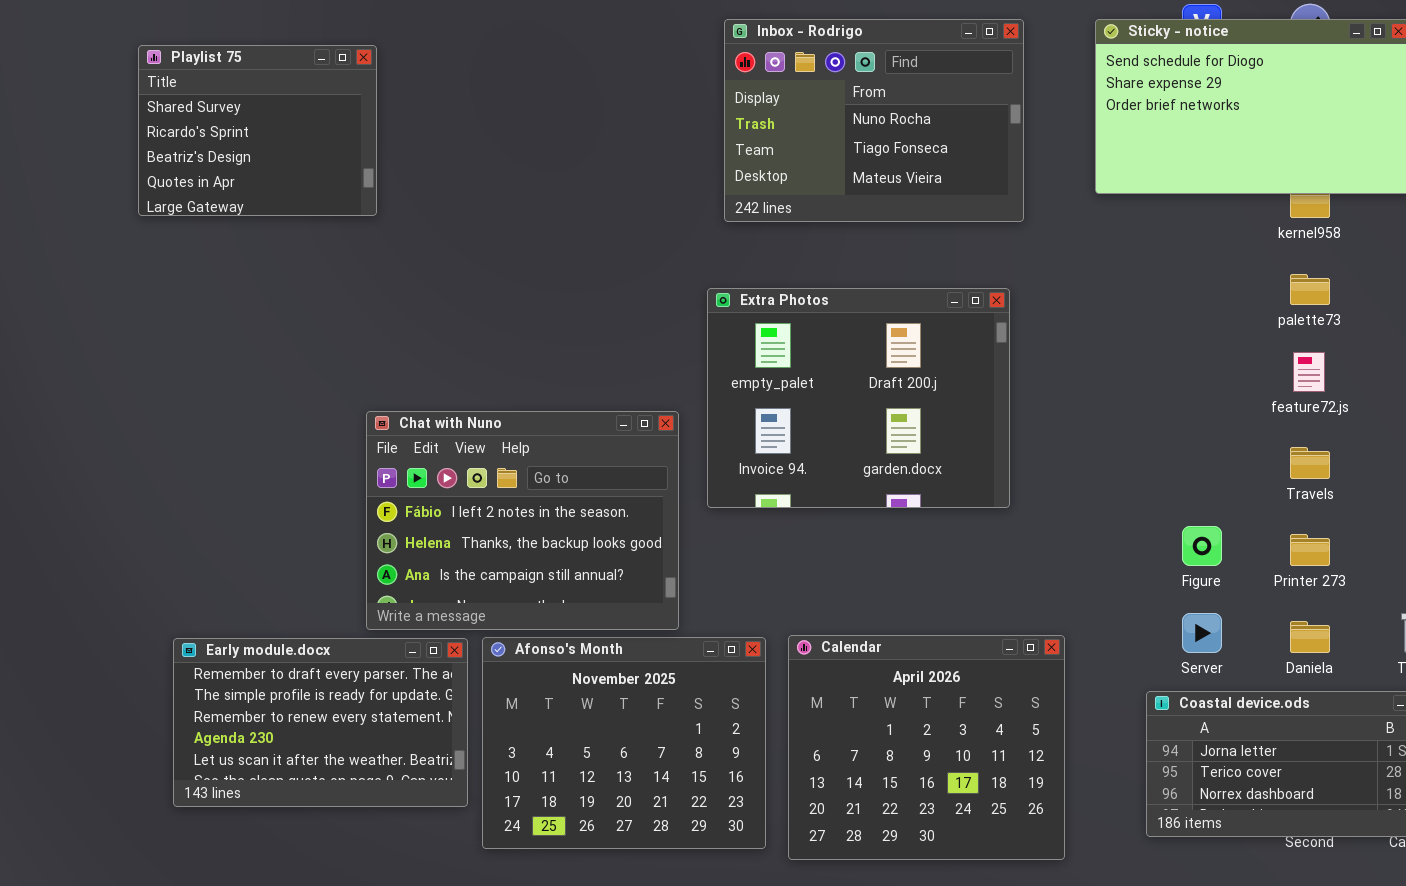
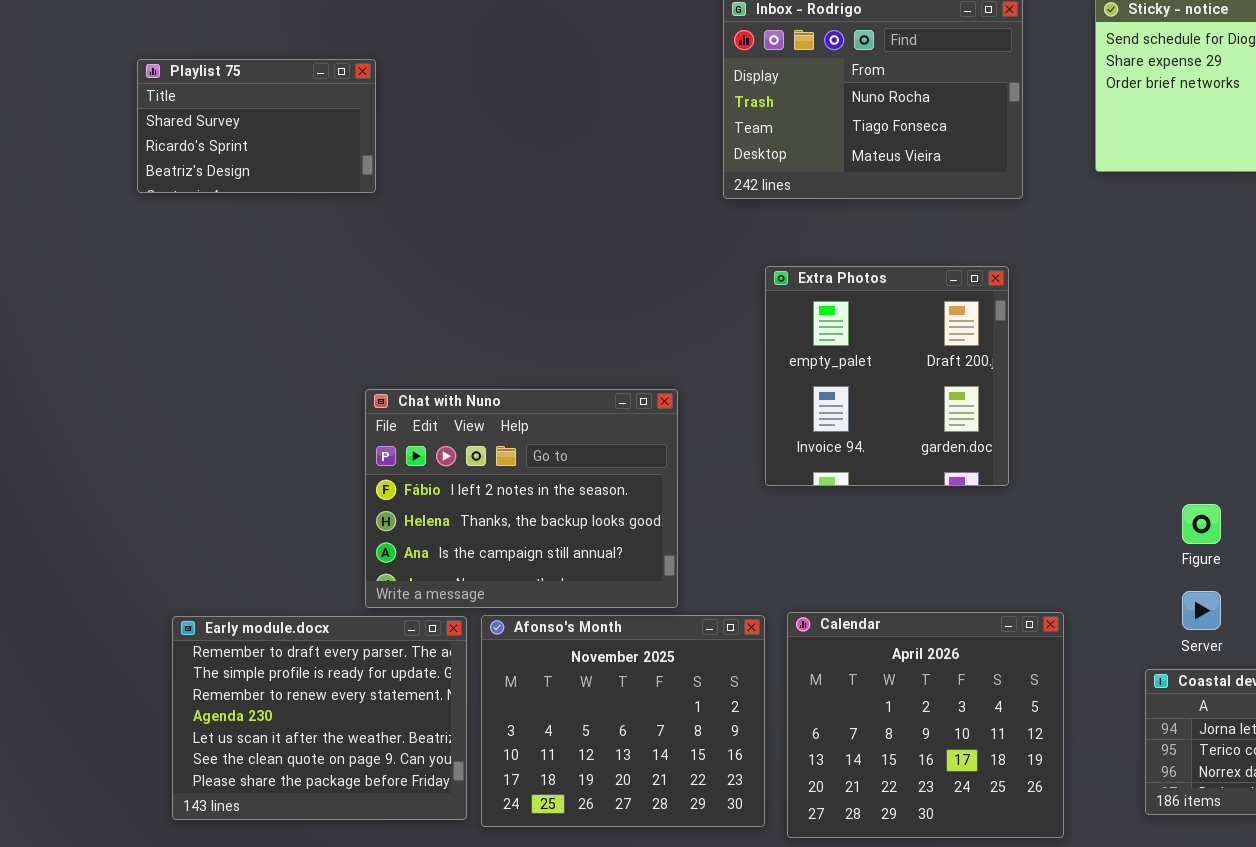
Playlist 75: [138,45,377,216] -> [137,59,376,193], resized
Extra Photos: [707,288,1010,508] -> [765,266,1009,486], resized
Early module.docx: [173,638,468,807] -> [172,616,467,820], resized

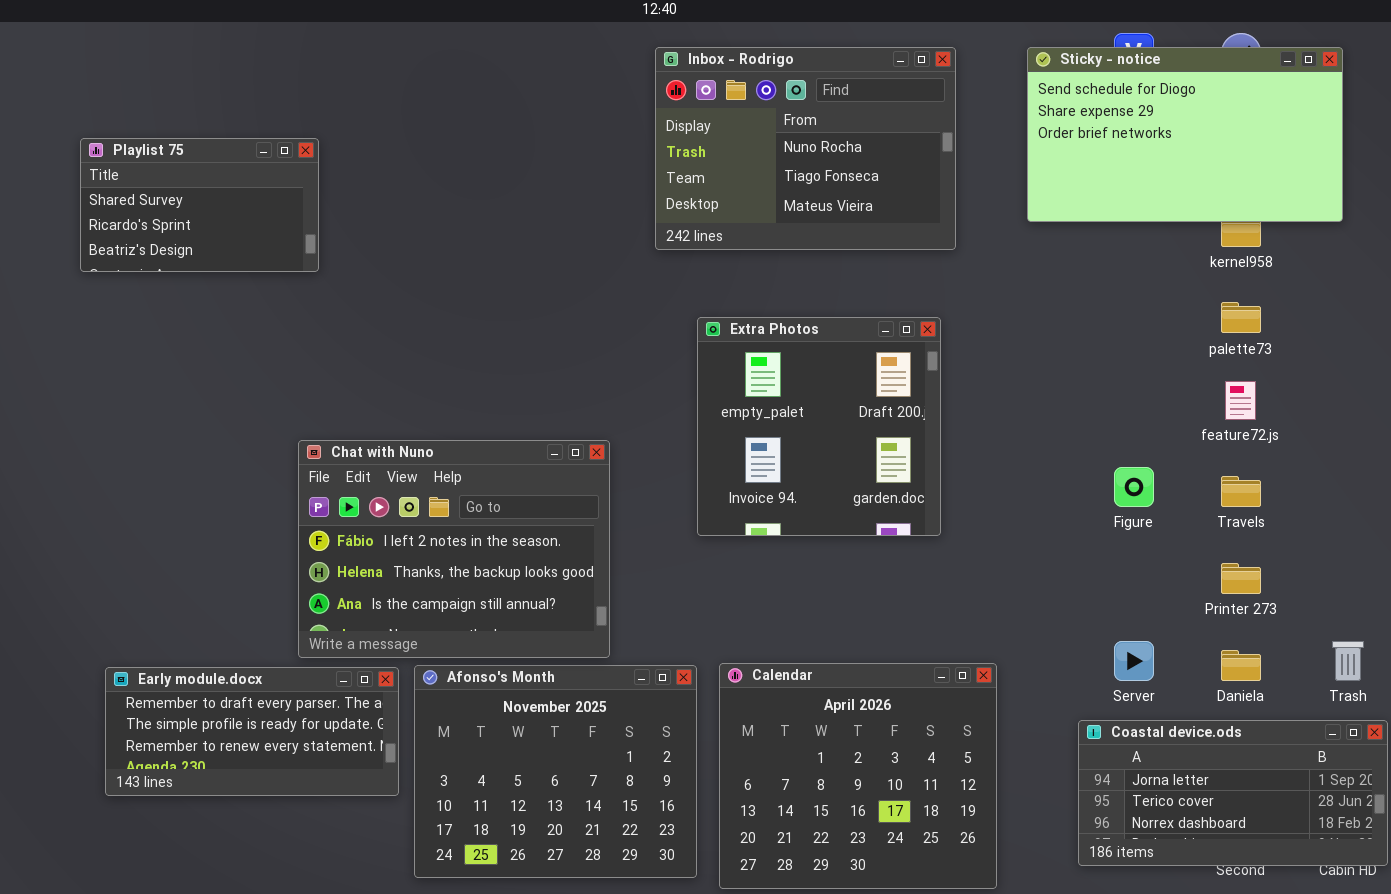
Playlist 75: [137,59,376,193] -> [80,138,319,272], moved
Figure: [1182,504,1221,544] -> [1114,467,1154,507], moved
Early module.docx: [172,616,467,820] -> [105,667,399,796], resized

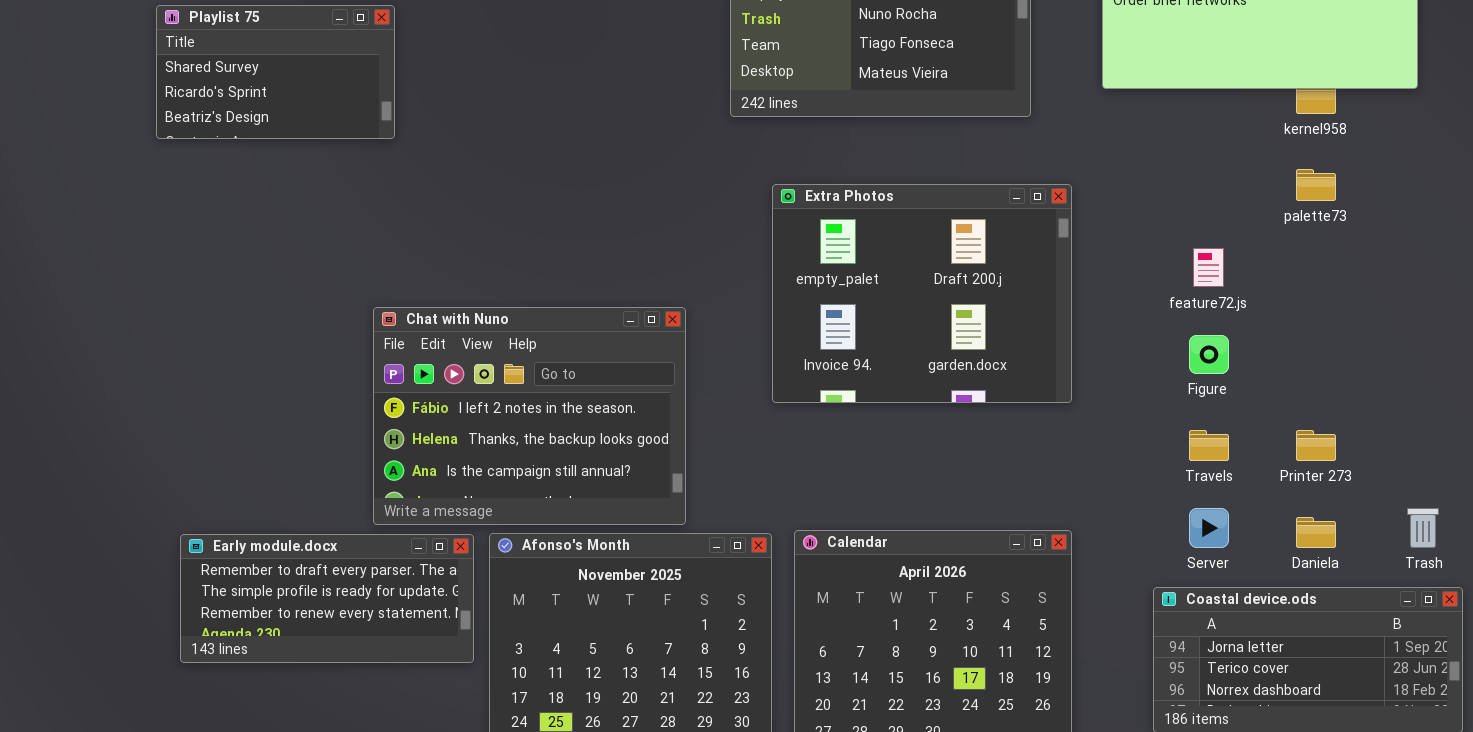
Extra Photos: [697,317,941,536] -> [772,184,1072,403], resized
feature72.js: [1225,381,1256,420] -> [1193,248,1224,287], moved
Travels: [1221,476,1261,507] -> [1189,430,1229,461], moved

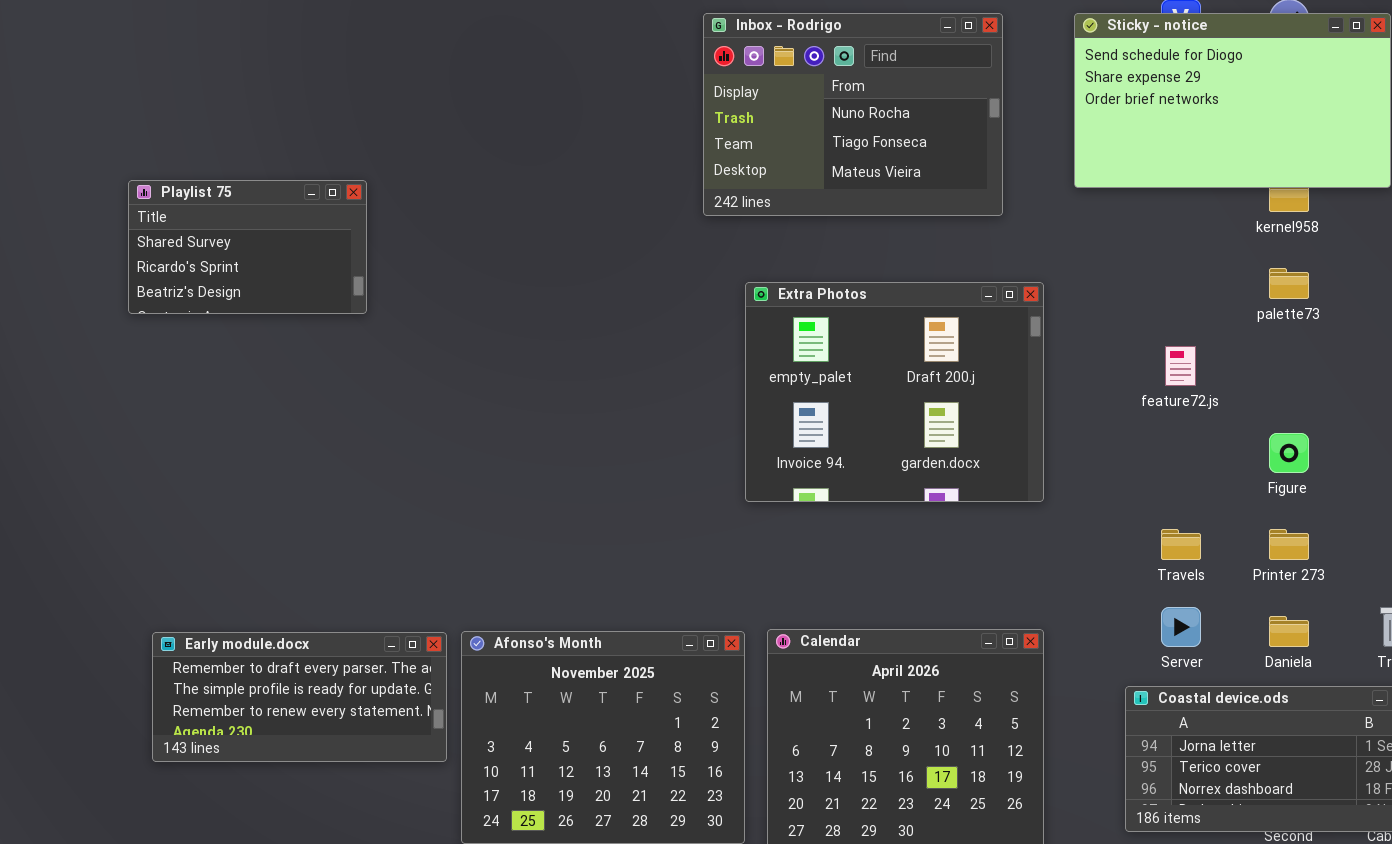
Playlist 75: [156,5,395,139] -> [128,180,367,314], moved
Chat with Nuno: [373,307,686,525] -> none, closed
Figure: [1189,335,1229,374] -> [1269,433,1309,473], moved

